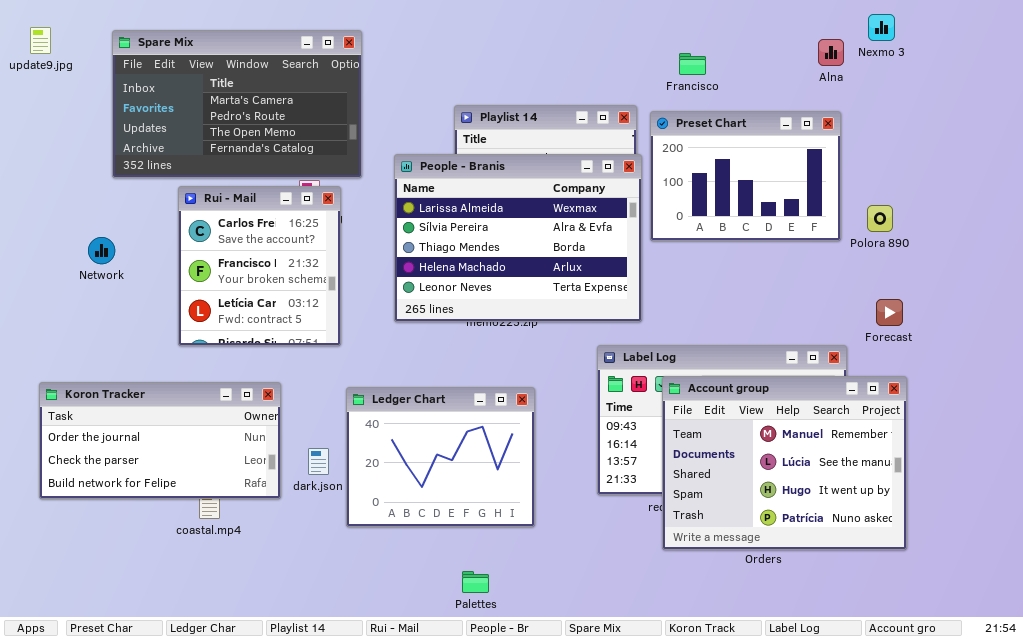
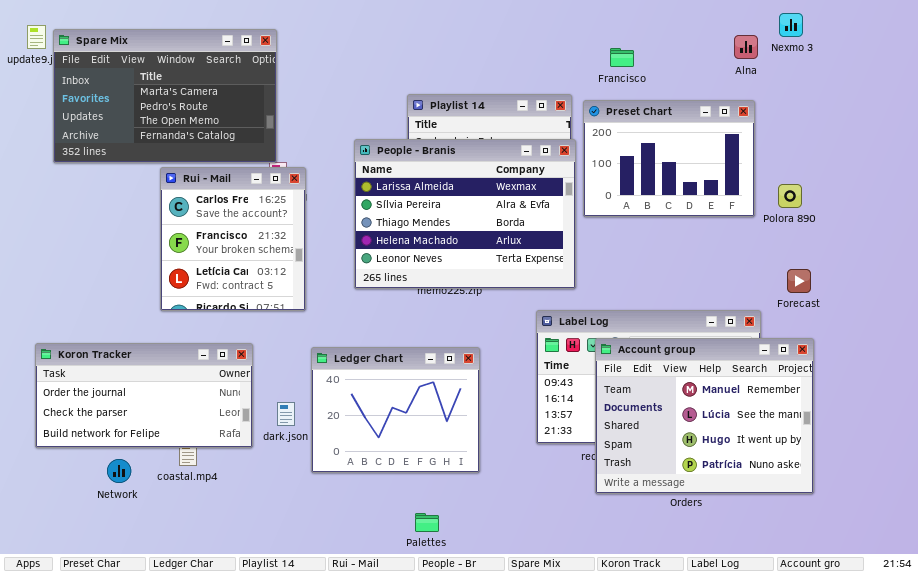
Spare Mix: [112,30,362,178] -> [53,29,277,163], moved
Network: [88,237,115,264] -> [107,459,131,483], moved

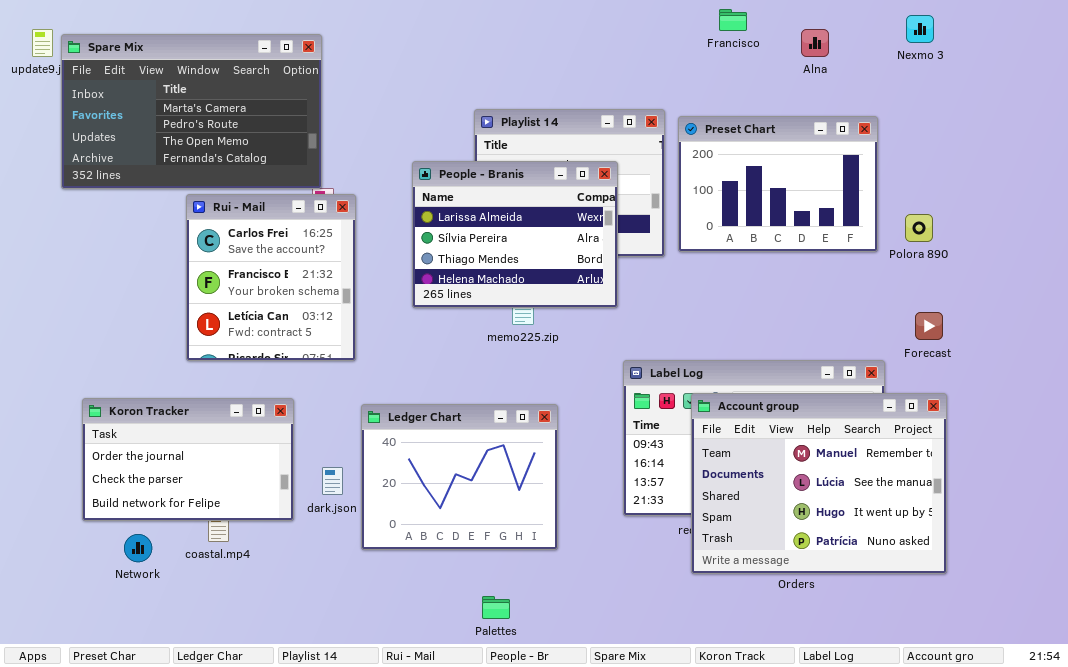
Alna: [734,35,758,59] -> [801,29,829,57], moved
Francisco: [610,48,634,67] -> [719,9,747,31], moved
People - Branis: [354,139,576,289] -> [412,161,618,308], resized
Koron Tracker: [35,343,253,448] -> [82,398,294,521], resized

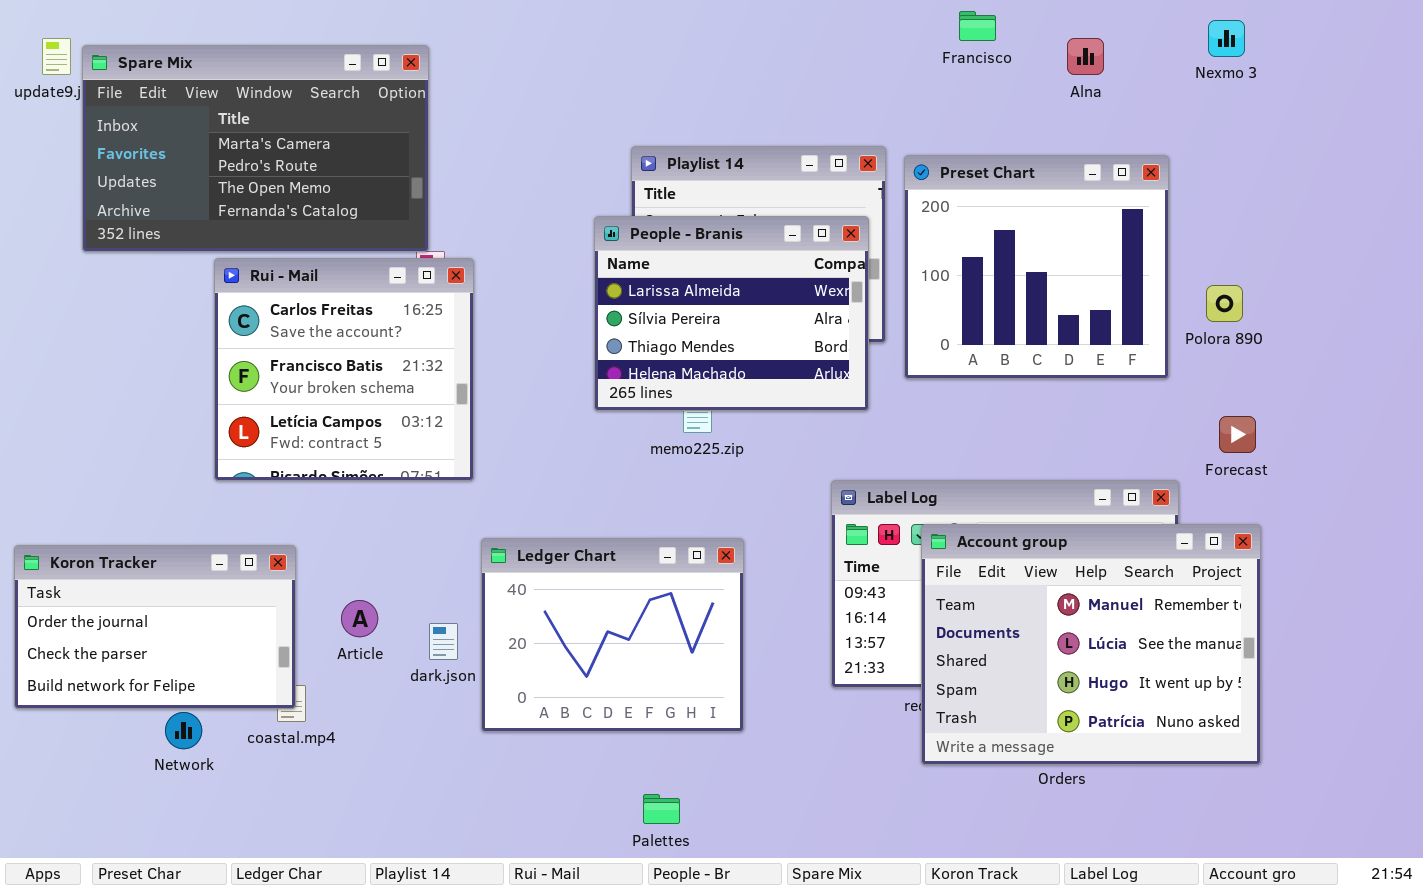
Preset Chart: [678,116,878,252] -> [904,155,1169,379], resized
People - Branis: [412,161,618,308] -> [594,216,869,411], moved
Rui - Mail: [186,194,356,361] -> [214,258,474,481], resized
Koron Tracker: [82,398,294,521] -> [14,545,296,709], moved

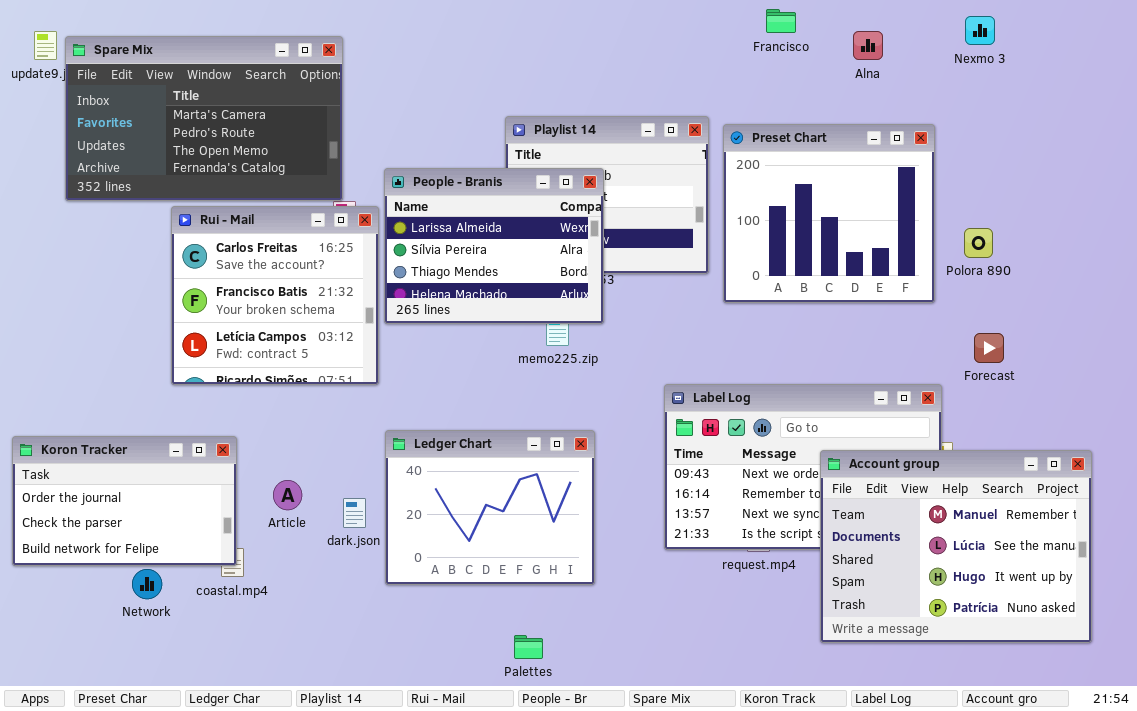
People - Branis: [594,216,869,411] -> [384,168,604,324], moved
Account group: [921,524,1261,765] -> [820,450,1092,643], moved

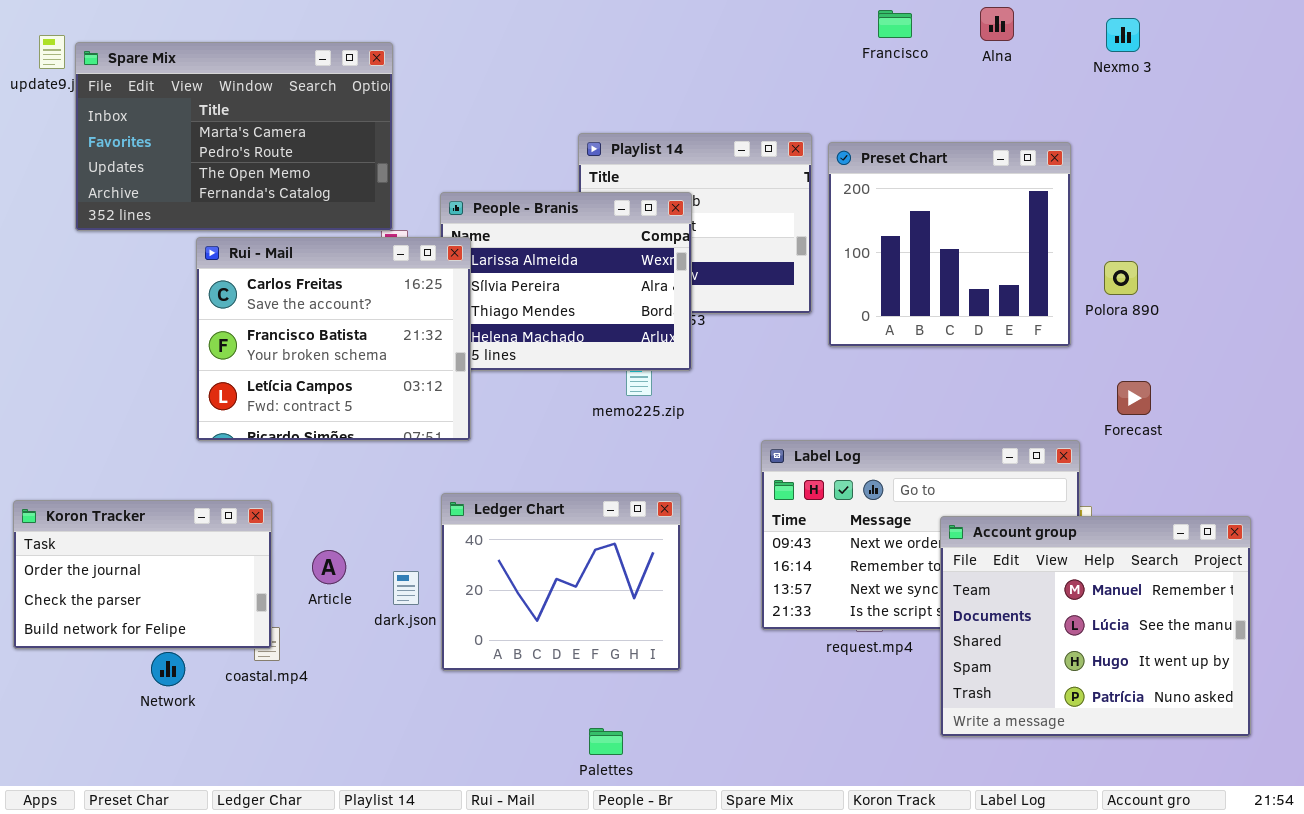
Alna: [853,31,883,60] -> [980,7,1014,41], moved
Rui - Mail: [171,206,379,385] -> [196,237,471,441], resized

